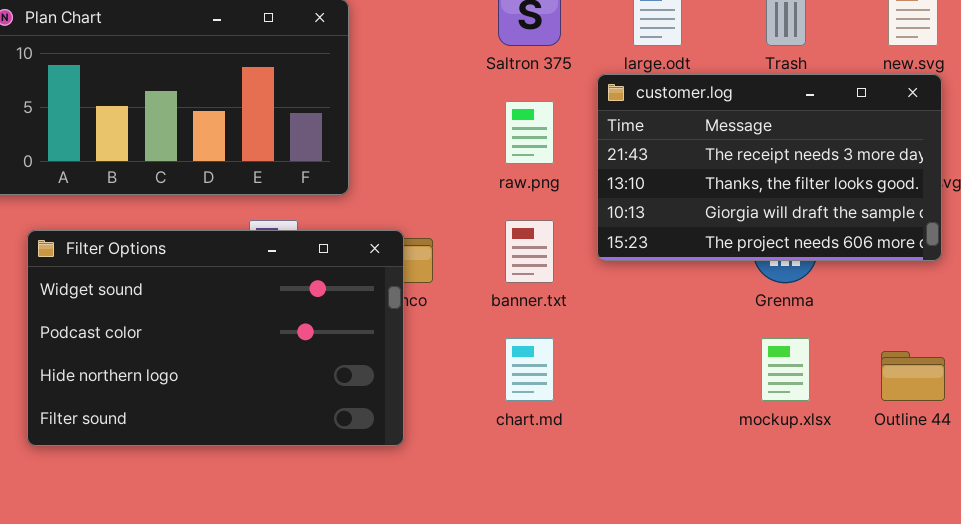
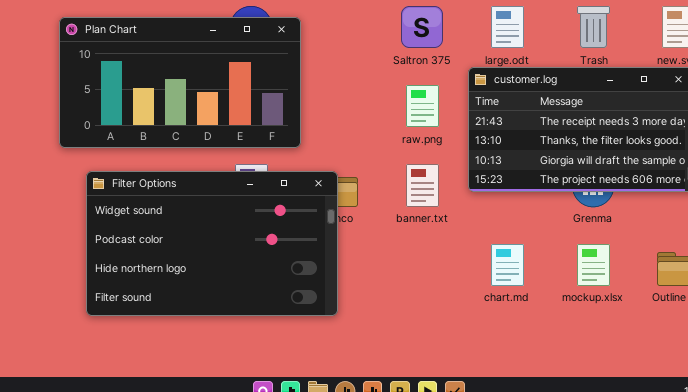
chart.md: [505,338,554,401] -> [491,244,524,286], moved

